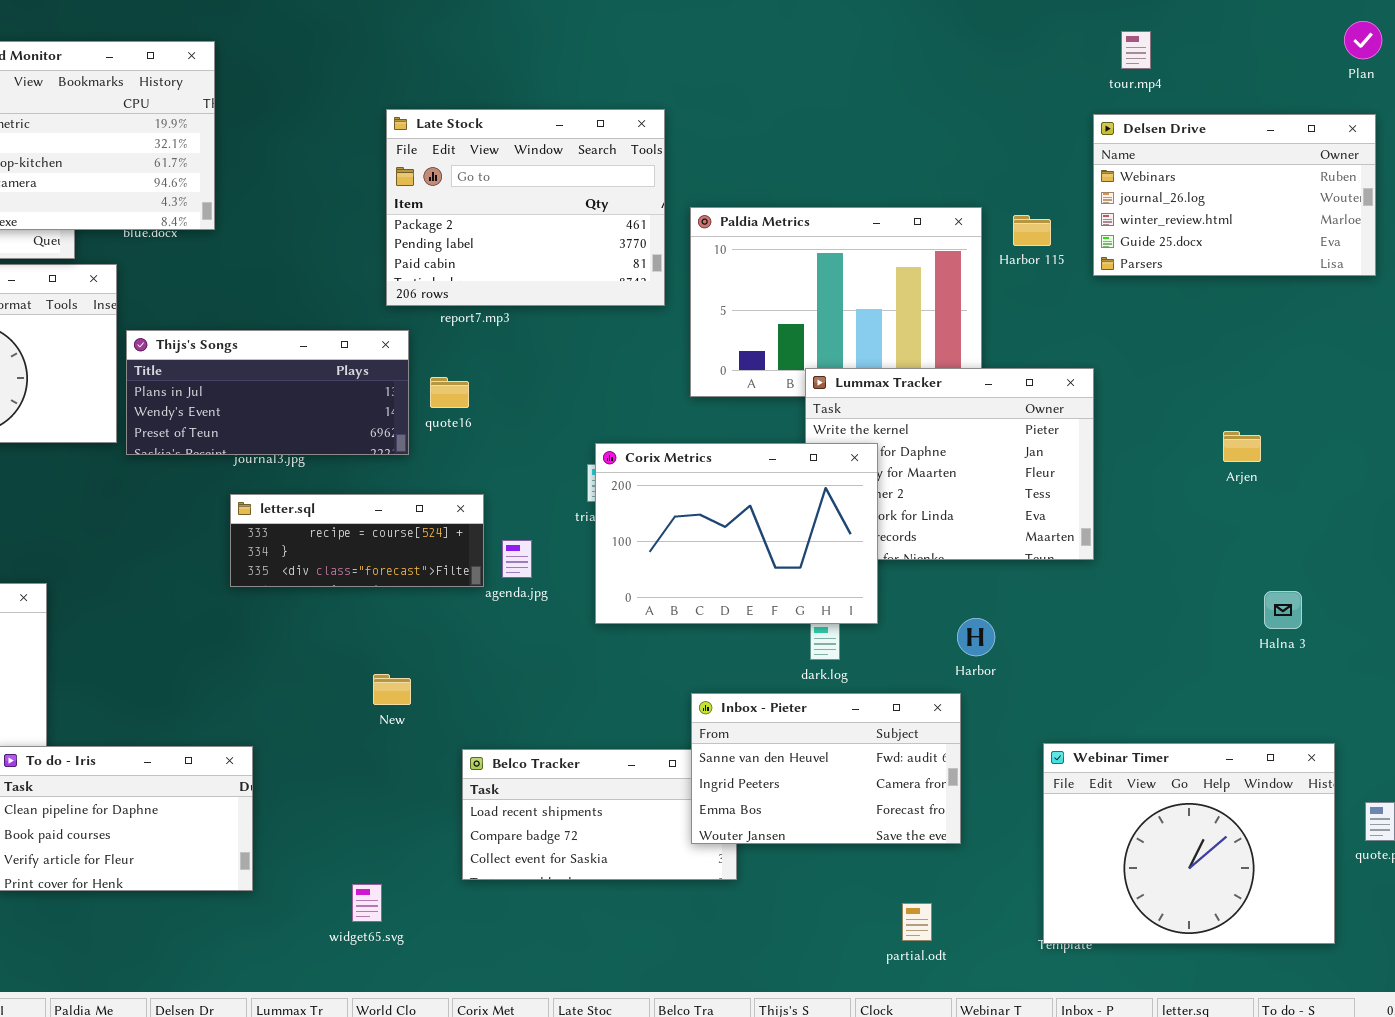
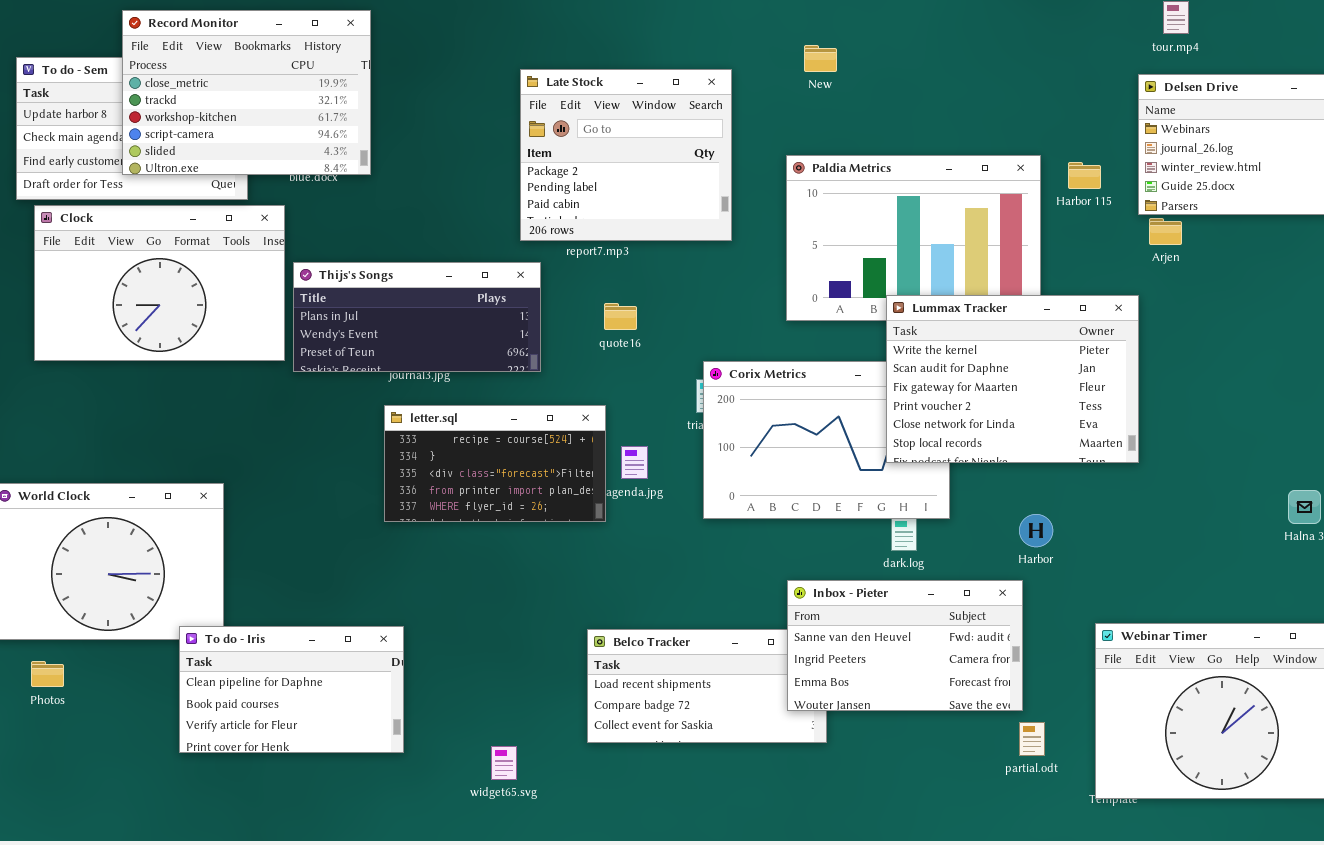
Late Stock: [386,109,665,306] -> [520,69,732,241], resized
Lummax Tracker: [805,368,1094,560] -> [886,295,1139,463], raised
quote16: [430,377,469,408] -> [604,303,637,330], moved
Arjen: [1223,431,1261,462] -> [1149,218,1182,245], moved
letter.sql: [230,494,484,587] -> [384,405,606,522], resized
New: [373,674,411,705] -> [804,45,837,72], moved
partial.odt: [902,903,932,941] -> [1019,722,1045,756], moved

